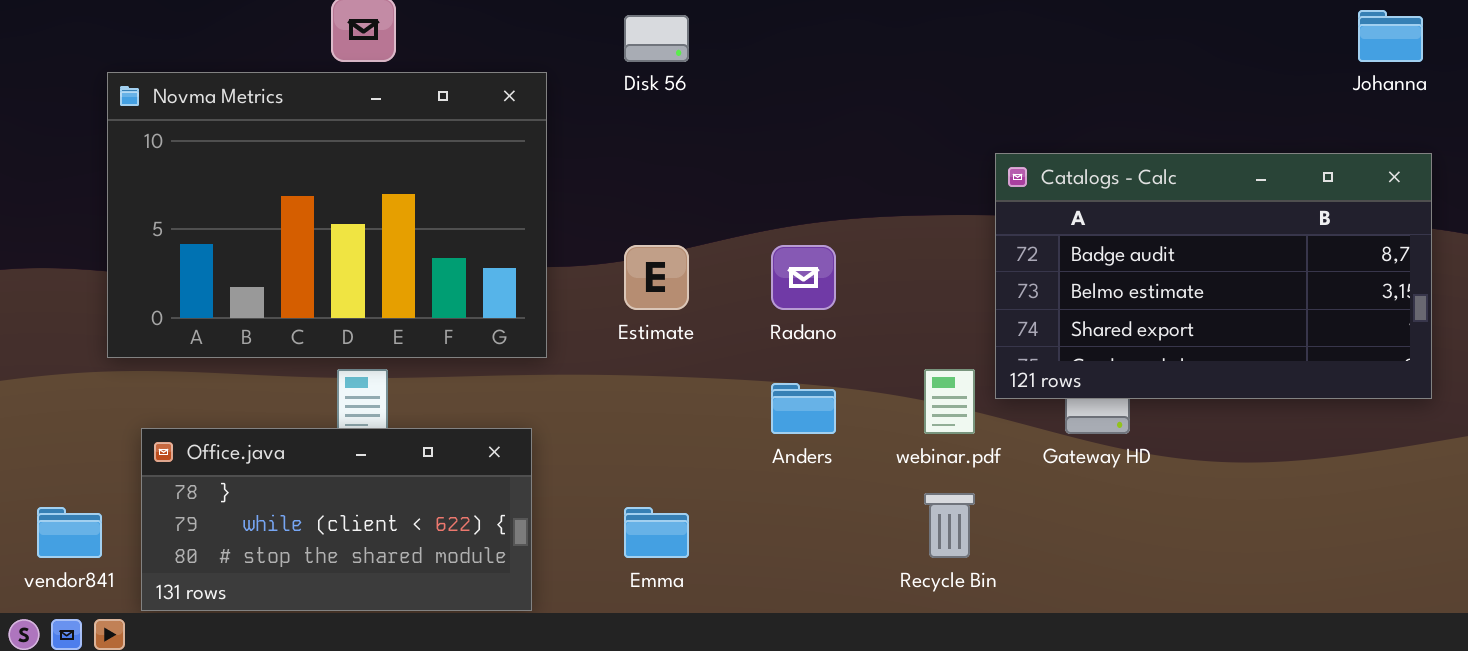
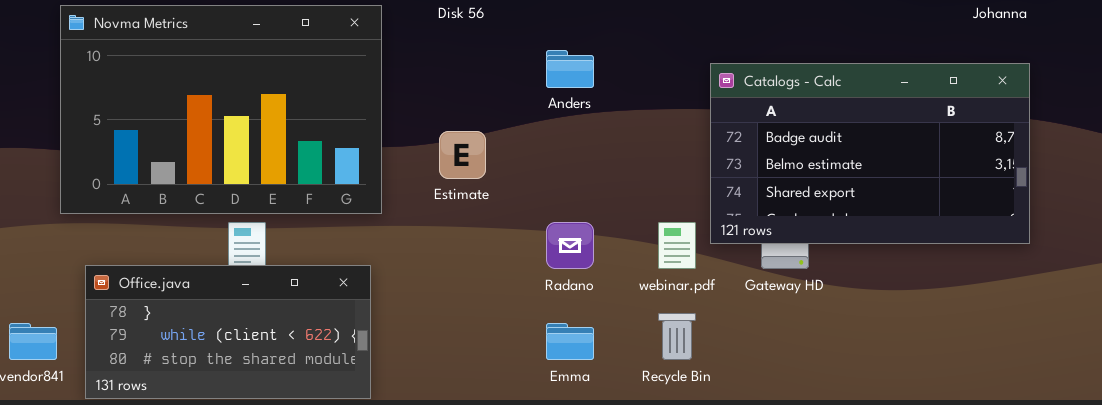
Radano: [771,245,836,310] -> [546,222,594,269], moved
Anders: [771,383,836,434] -> [546,50,594,88], moved
Emma: [624,507,689,558] -> [546,323,594,360], moved

